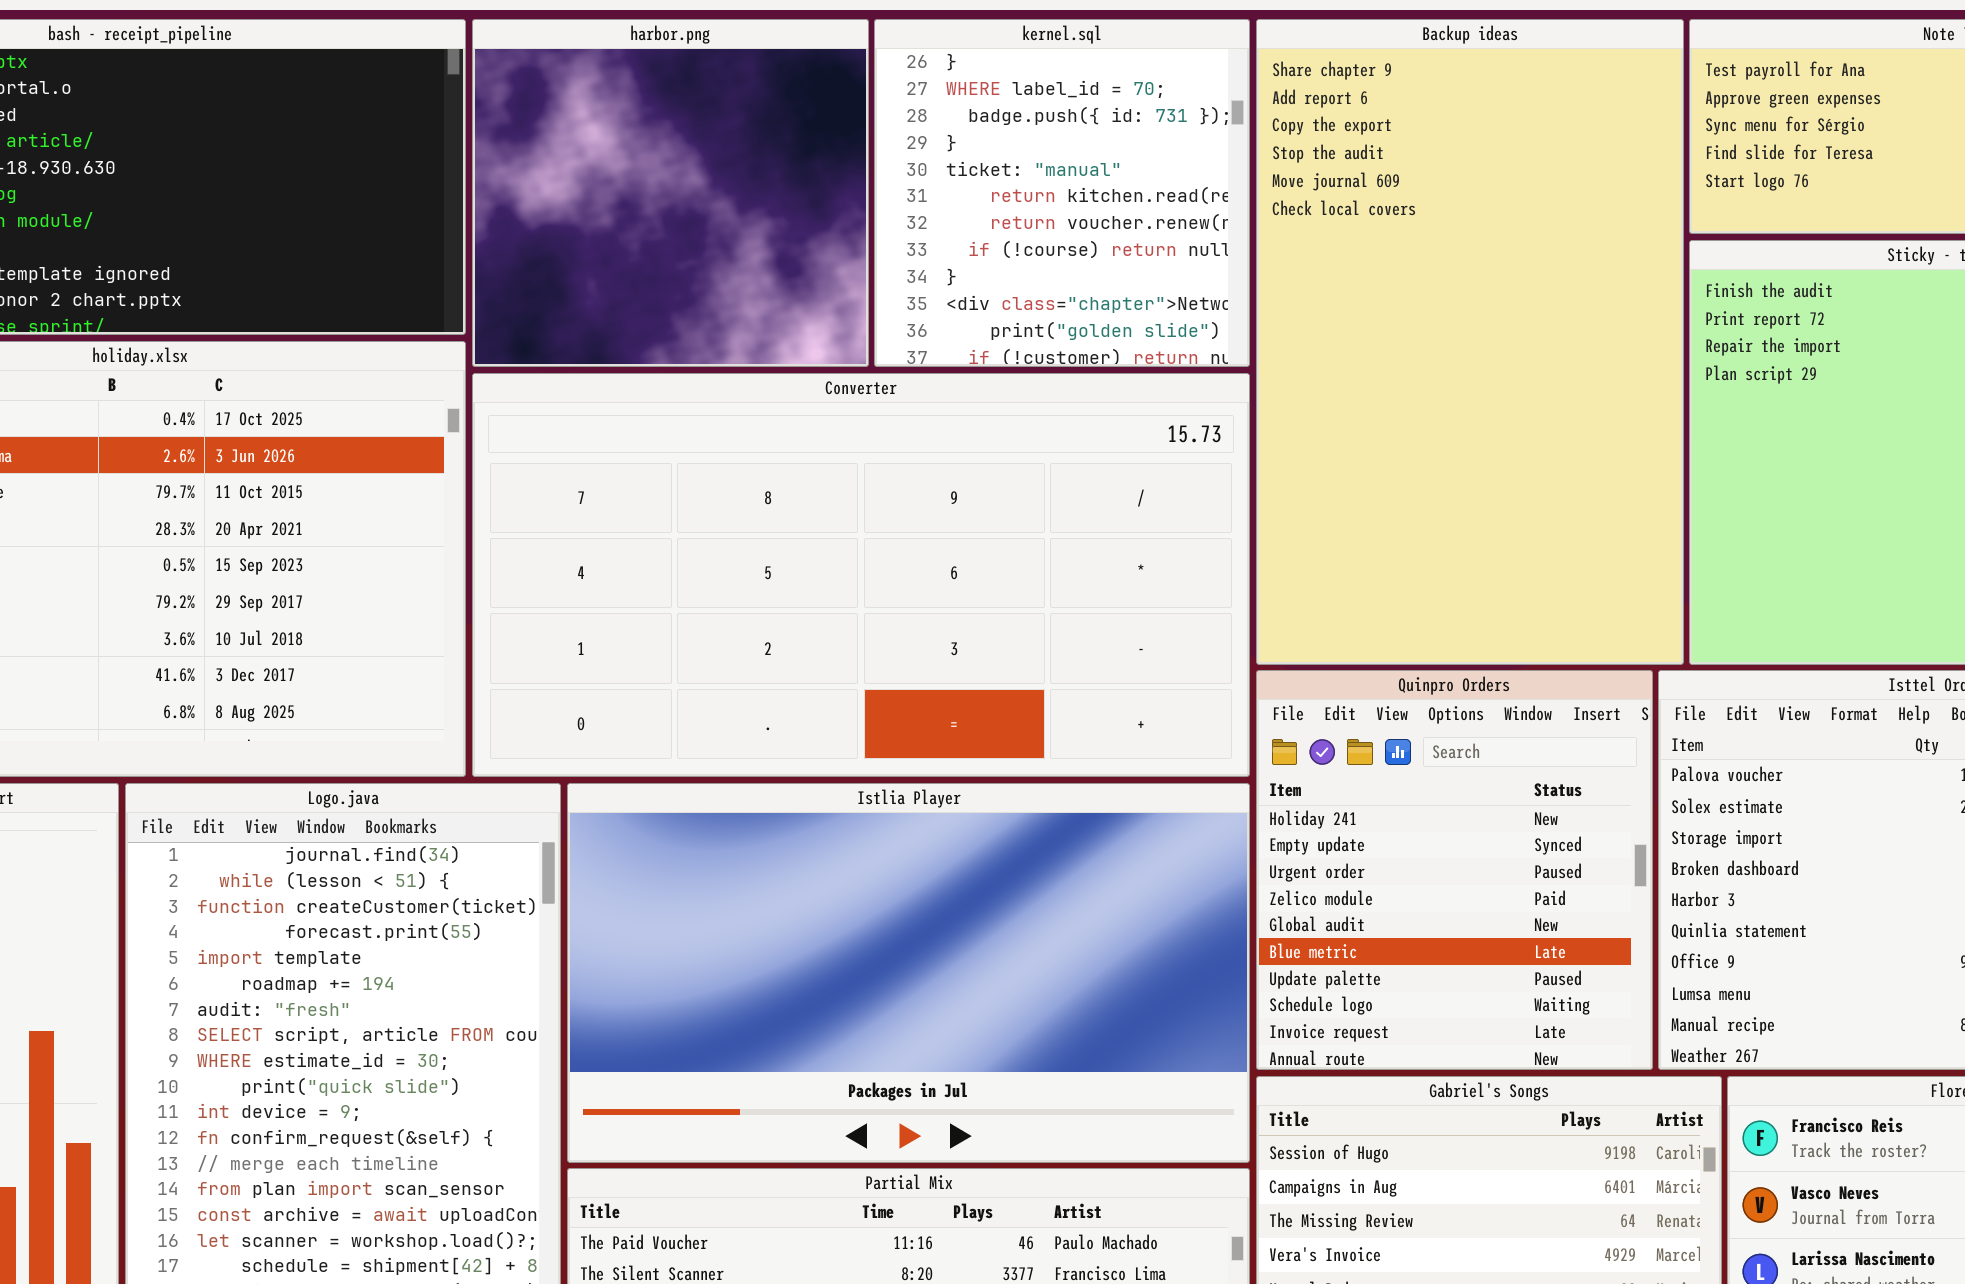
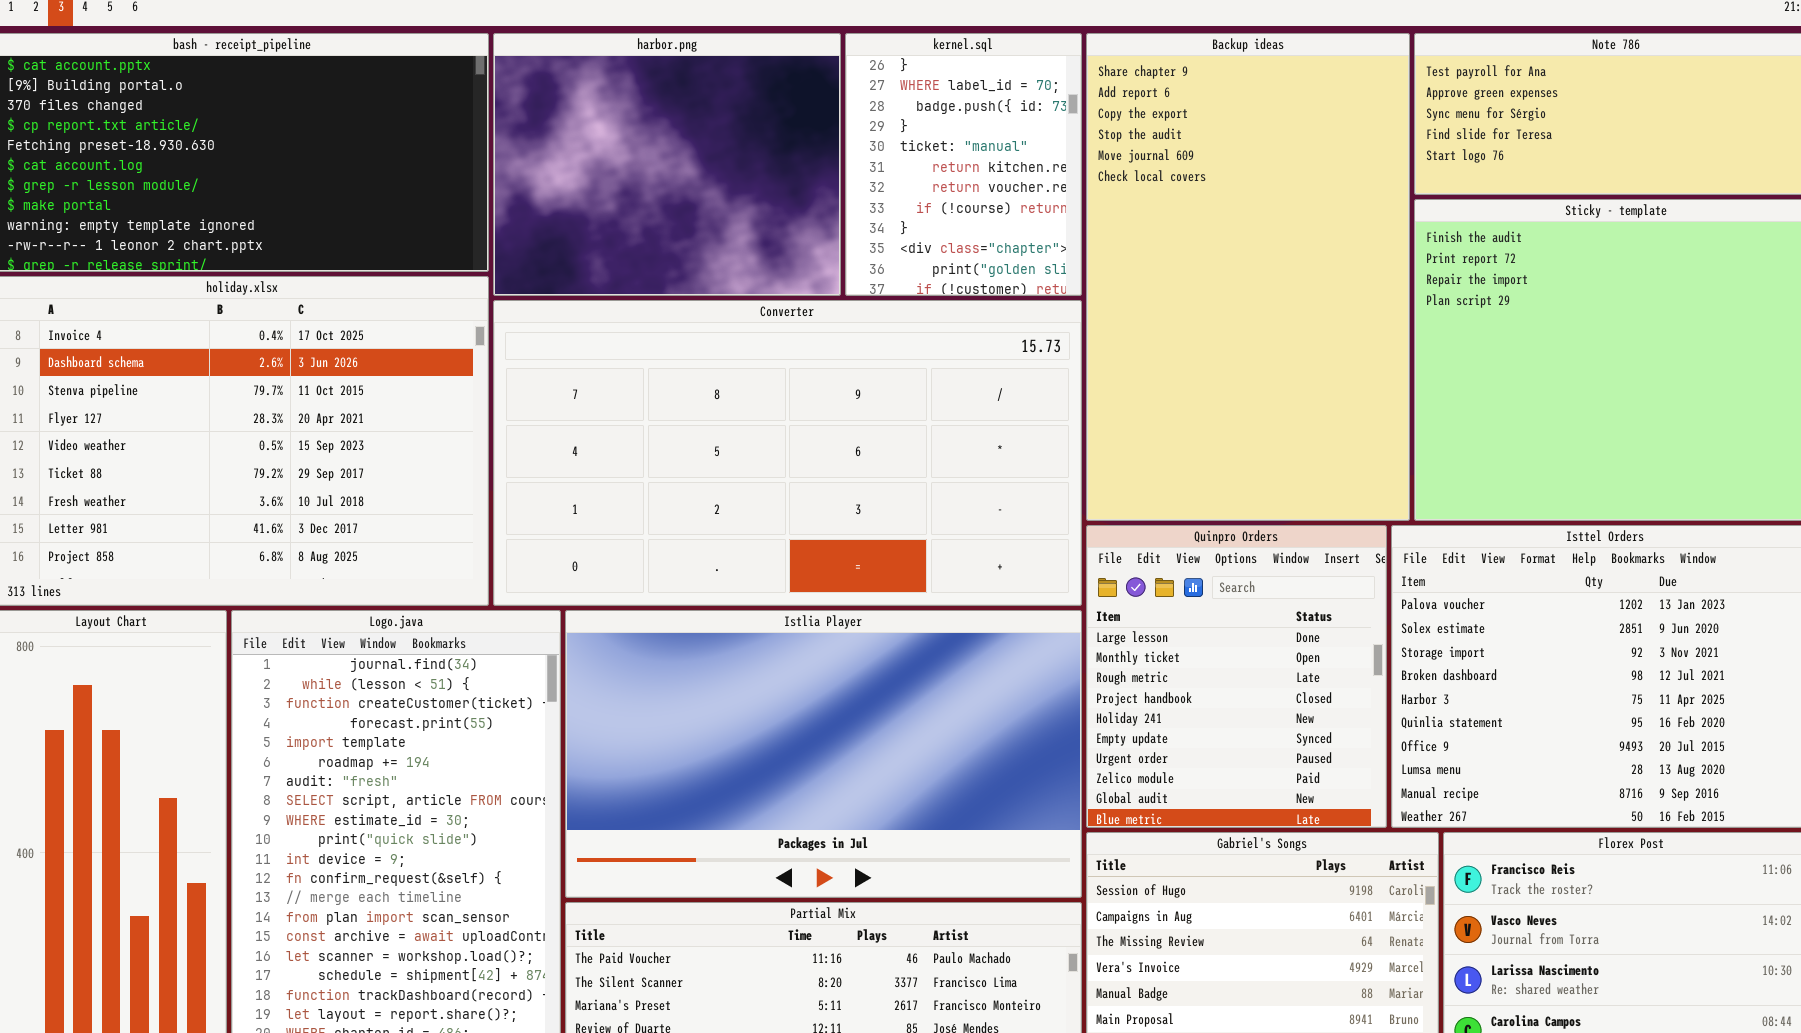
harbor.png: [472,19,869,367] -> [493,33,841,296], resized
kernel.sql: [874,19,1250,367] -> [845,33,1082,296], resized
Quinpro Orders: [1256,670,1653,1070] -> [1086,525,1387,828], scrolled up 4 rows

